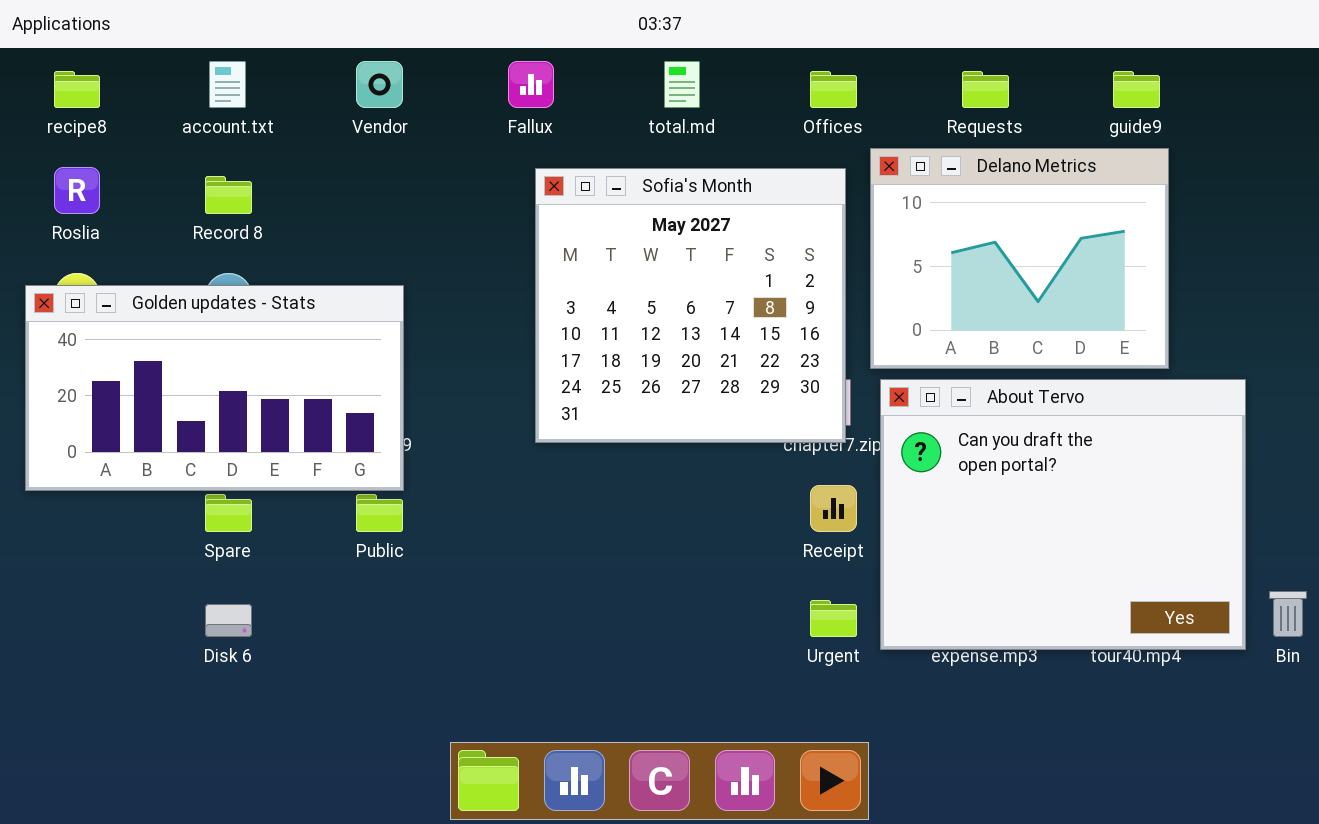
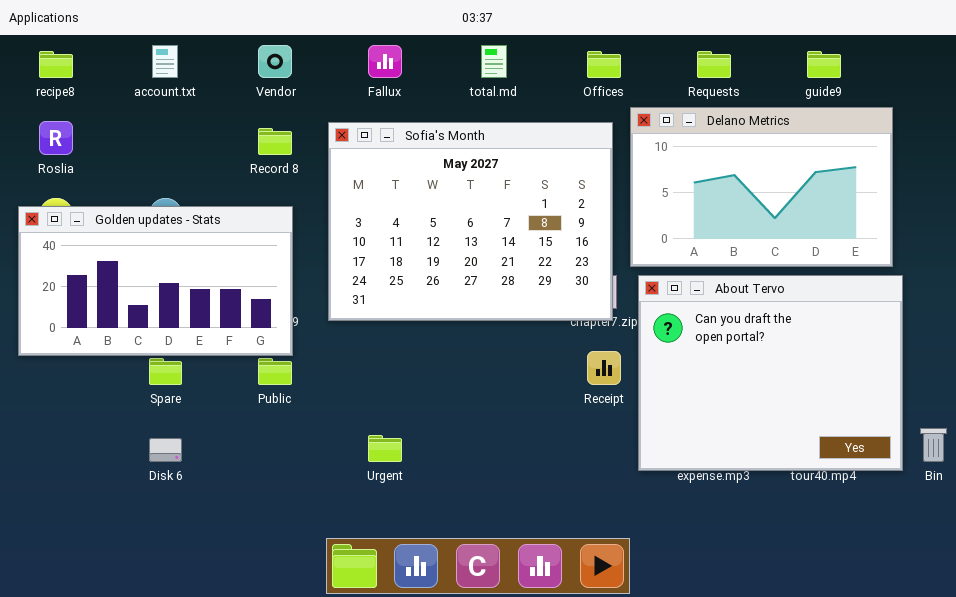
Delano Metrics: [870,148,1169,369] -> [630,107,893,267], resized
Sofia's Month: [535,168,846,443] -> [328,122,613,321], resized
Record 8: [205,176,252,214] -> [258,128,292,155], moved
Urgent: [810,600,857,637] -> [368,435,402,462], moved

